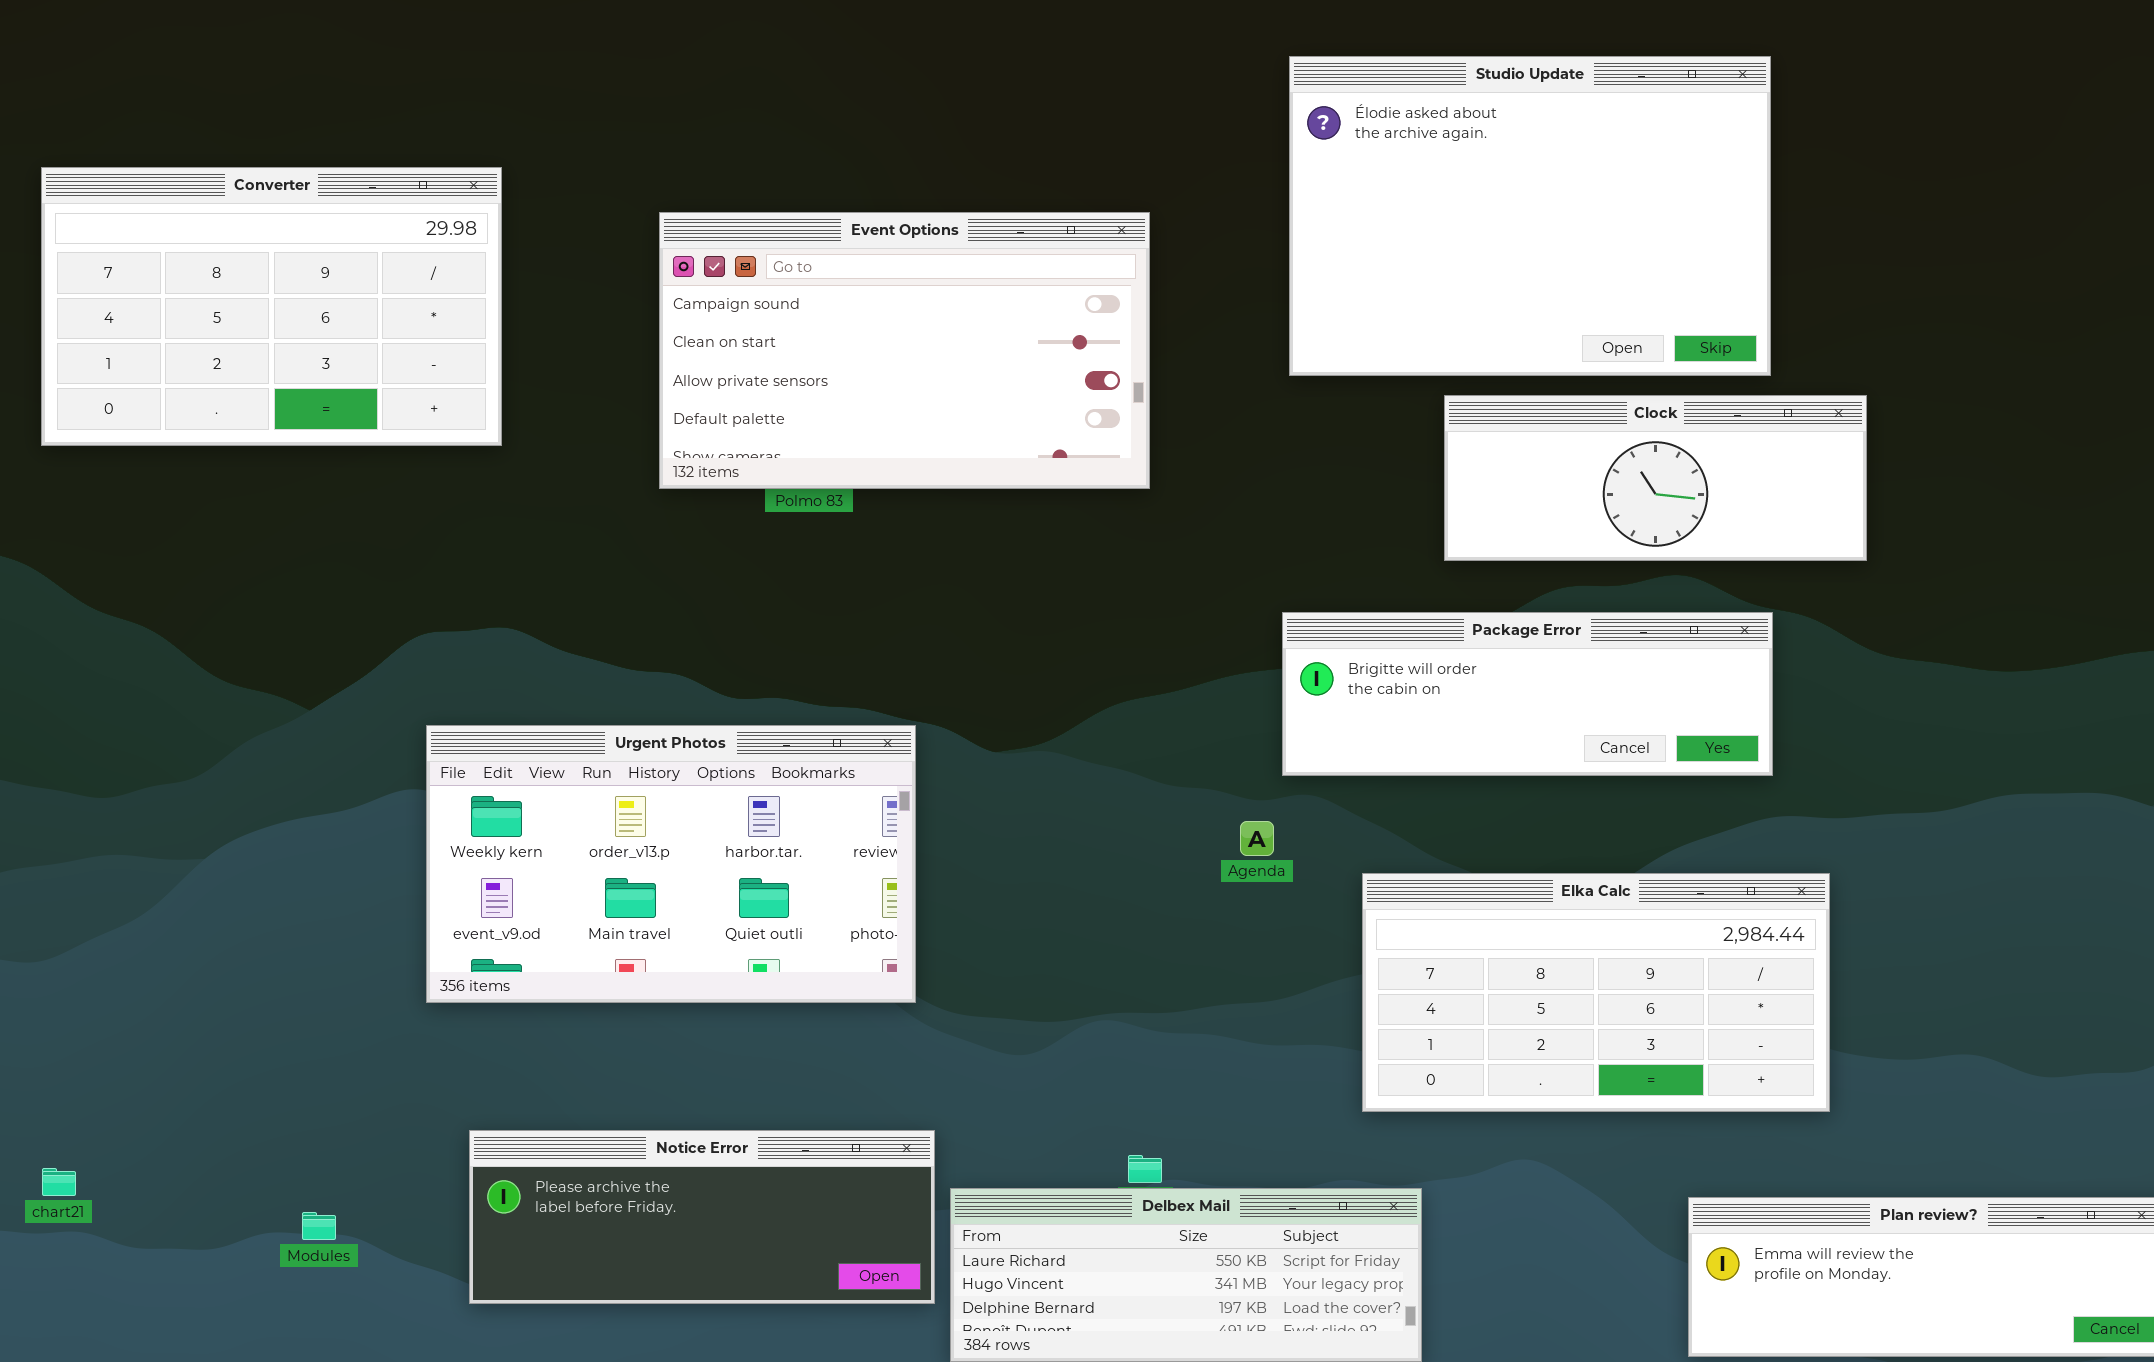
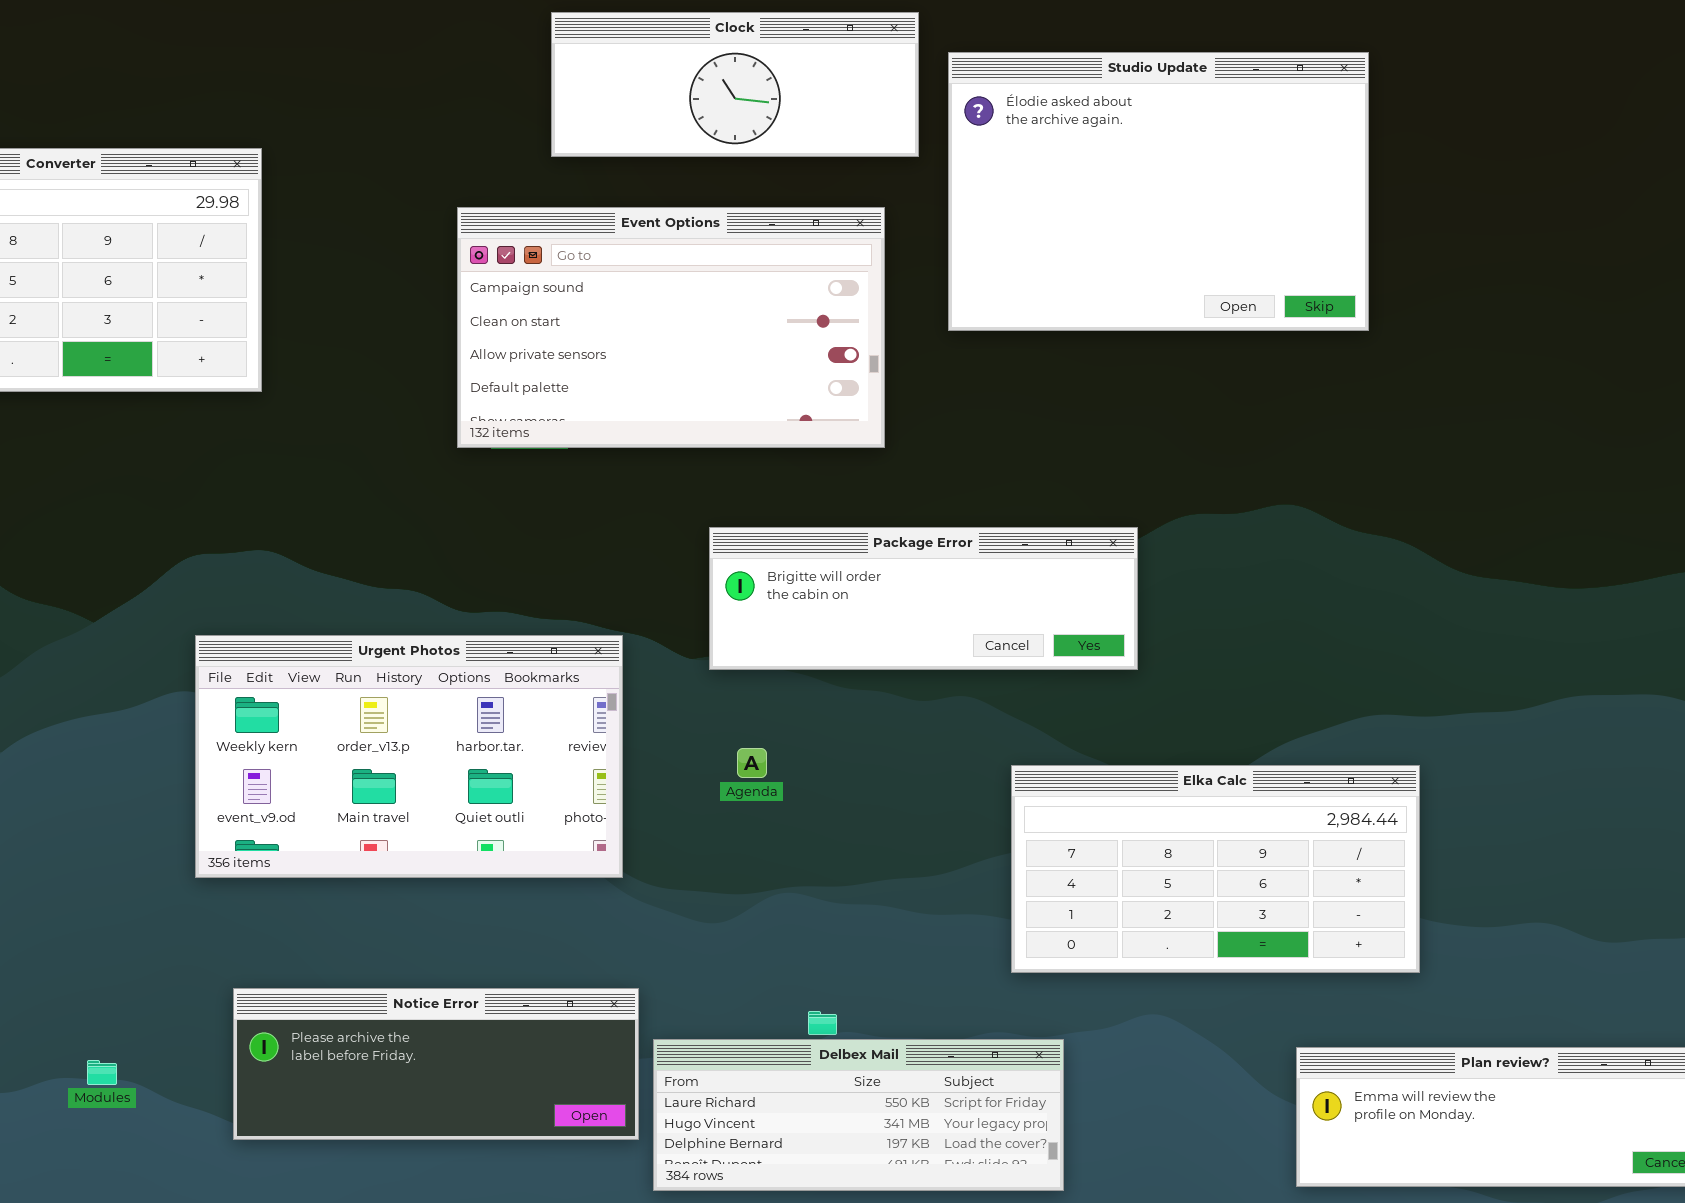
Event Options: [659,212,1150,489] -> [457,207,885,448], moved
Clock: [1444,395,1867,561] -> [551,12,919,157], moved
Package Error: [1282,612,1773,776] -> [709,527,1138,670], moved
Agenda: [1240,821,1274,856] -> [737,748,767,778], moved

